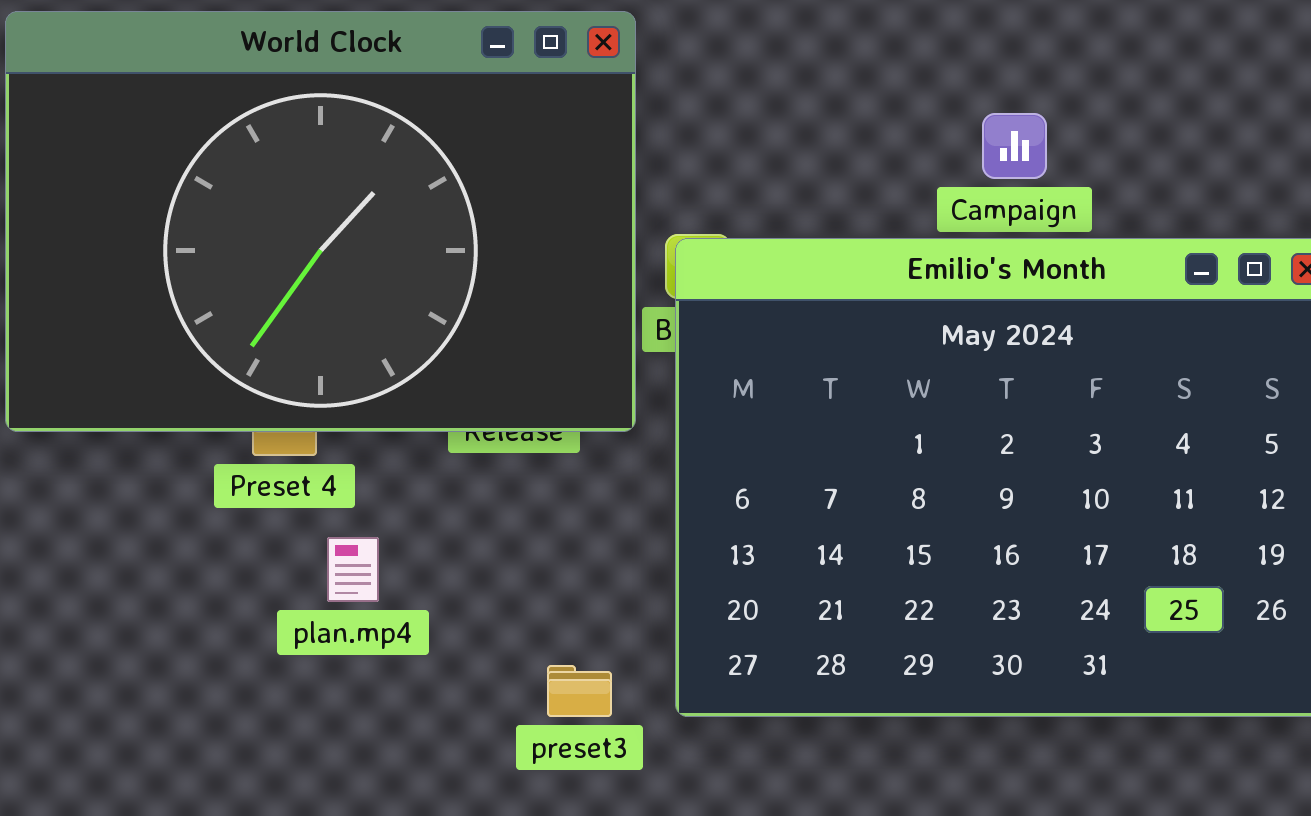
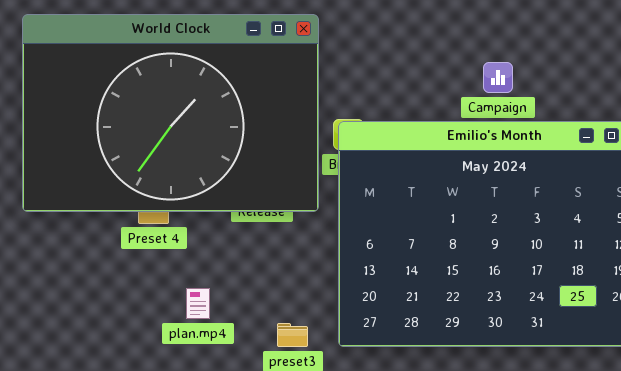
plan.mp4: [327,537,379,602] -> [186,288,210,319], moved

